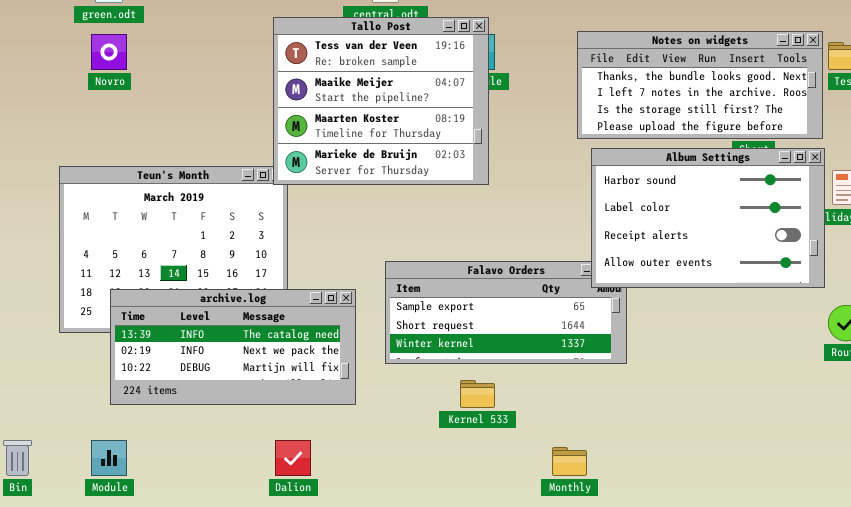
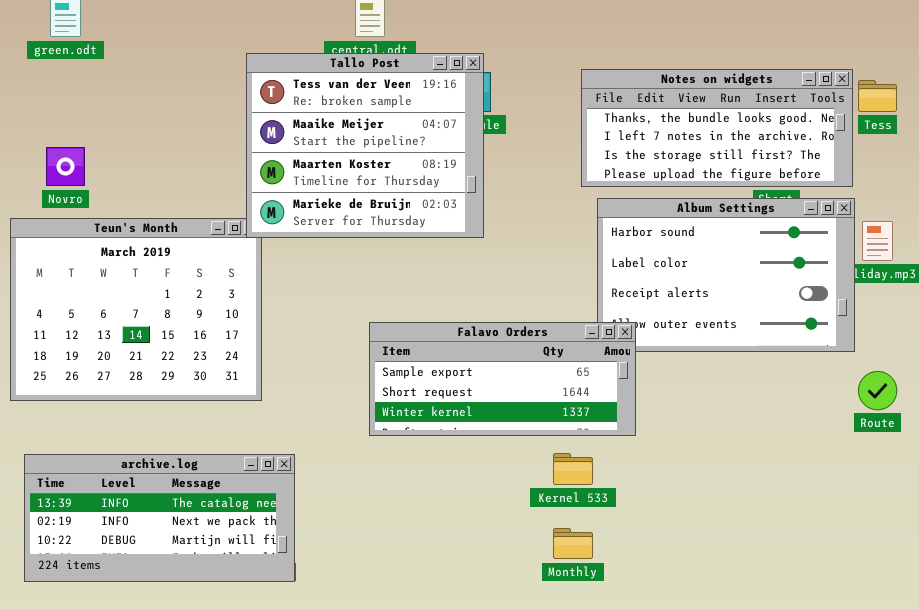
Novro: [91,34,127,70] -> [46,147,85,186], moved
Falavo Orders: [385,261,627,364] -> [369,322,636,436], raised
archive.log: [110,289,356,405] -> [24,454,295,582], moved
Kernel 533: [460,380,495,408] -> [553,453,593,485], moved

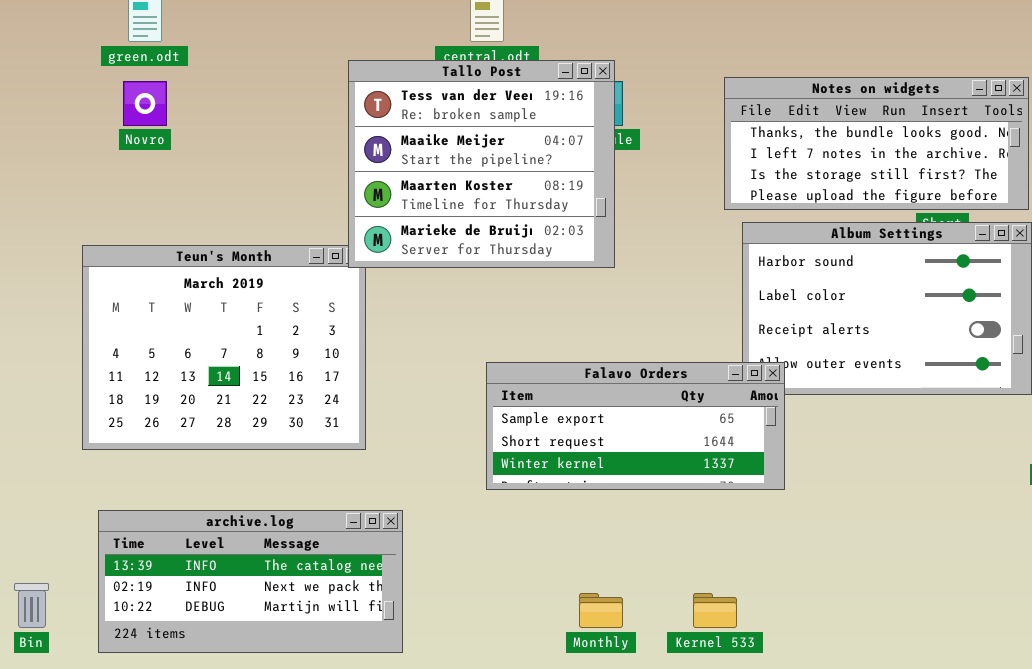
Novro: [46,147,85,186] -> [123,81,167,126], moved
Kernel 533: [553,453,593,485] -> [693,593,737,628], moved
Monthly: [553,528,593,559] -> [579,593,623,628], moved

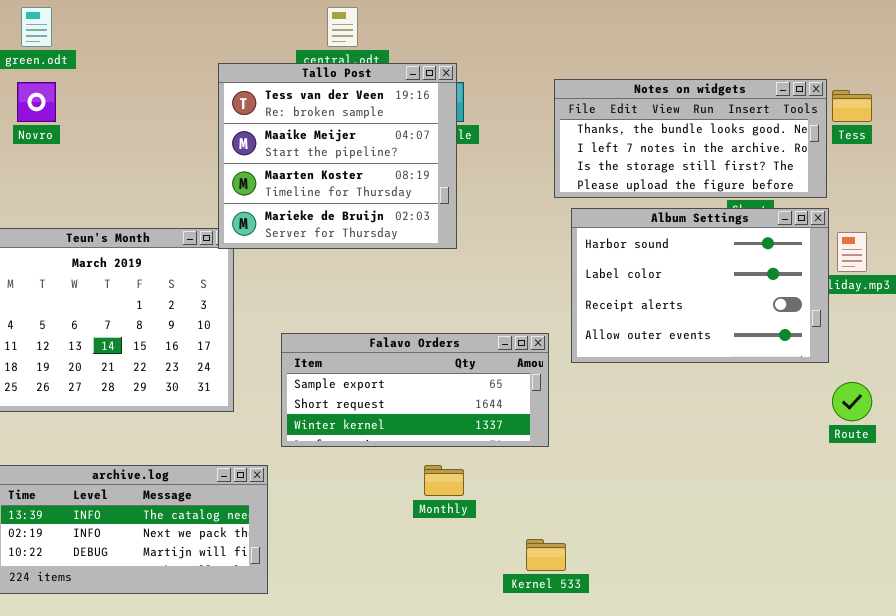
Falavo Orders: [486,362,785,490] -> [281,333,549,447], moved
Monthly: [579,593,623,628] -> [424,465,464,496], moved

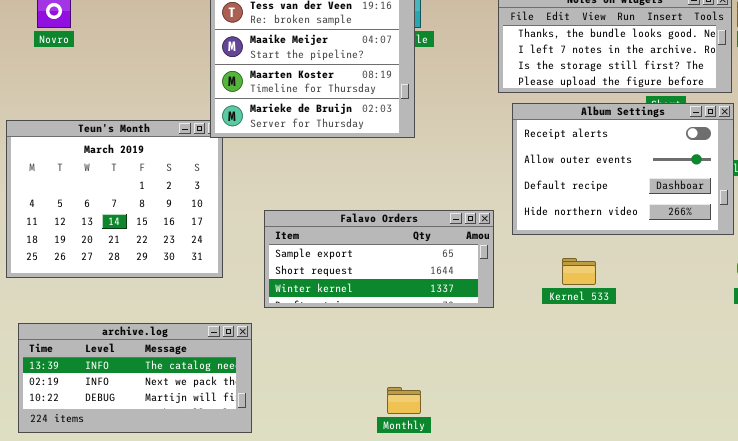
Album Settings: [571,208,829,363] -> [512,103,734,235], scrolled down 2 rows
Monthly: [424,465,464,496] -> [387,387,421,414], moved
Kernel 533: [526,539,566,571] -> [562,258,596,285], moved

